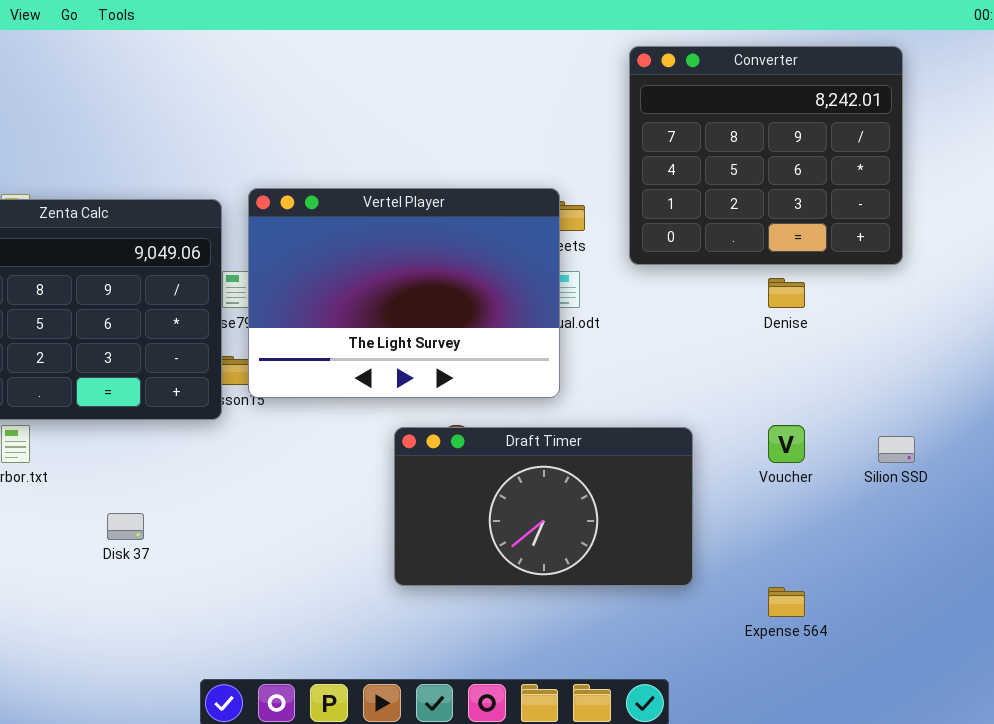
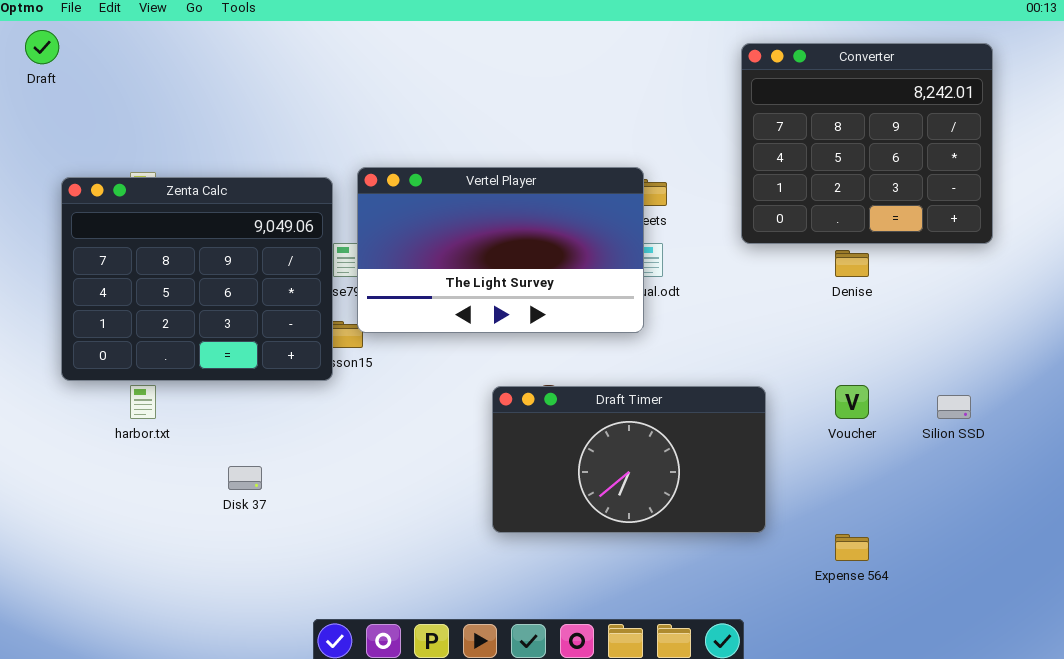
Converter: [629,46,903,265] -> [741,43,993,244], moved
Vertel Player: [248,188,560,398] -> [357,167,644,333], resized

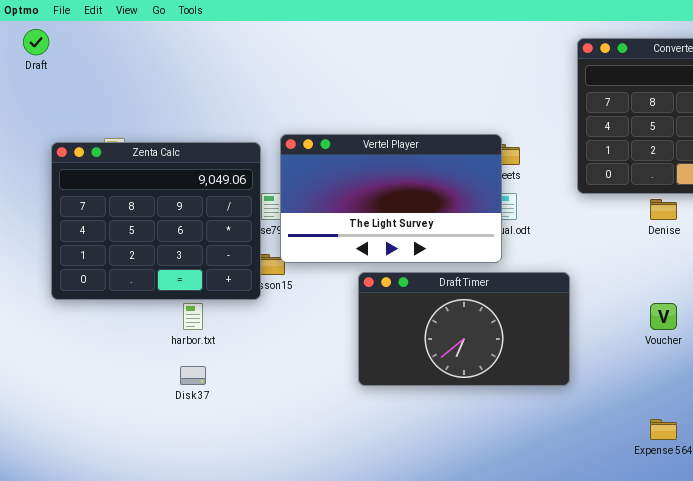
harbor.txt: [130,385,156,419] -> [183,303,203,330], moved
Draft Timer: [492,386,766,533] -> [358,272,570,386], moved

